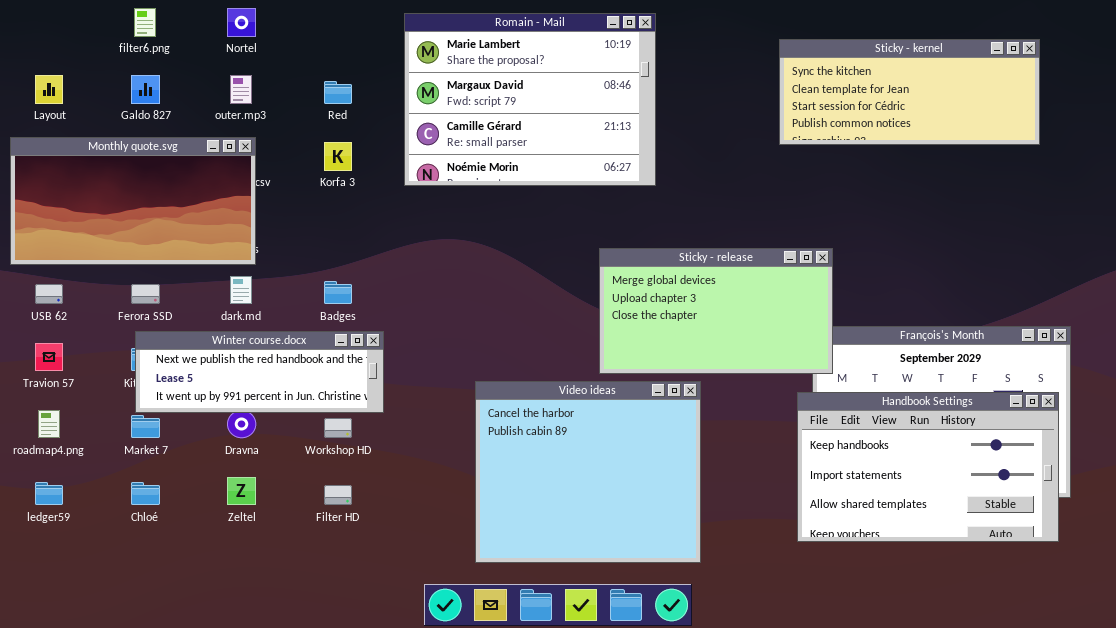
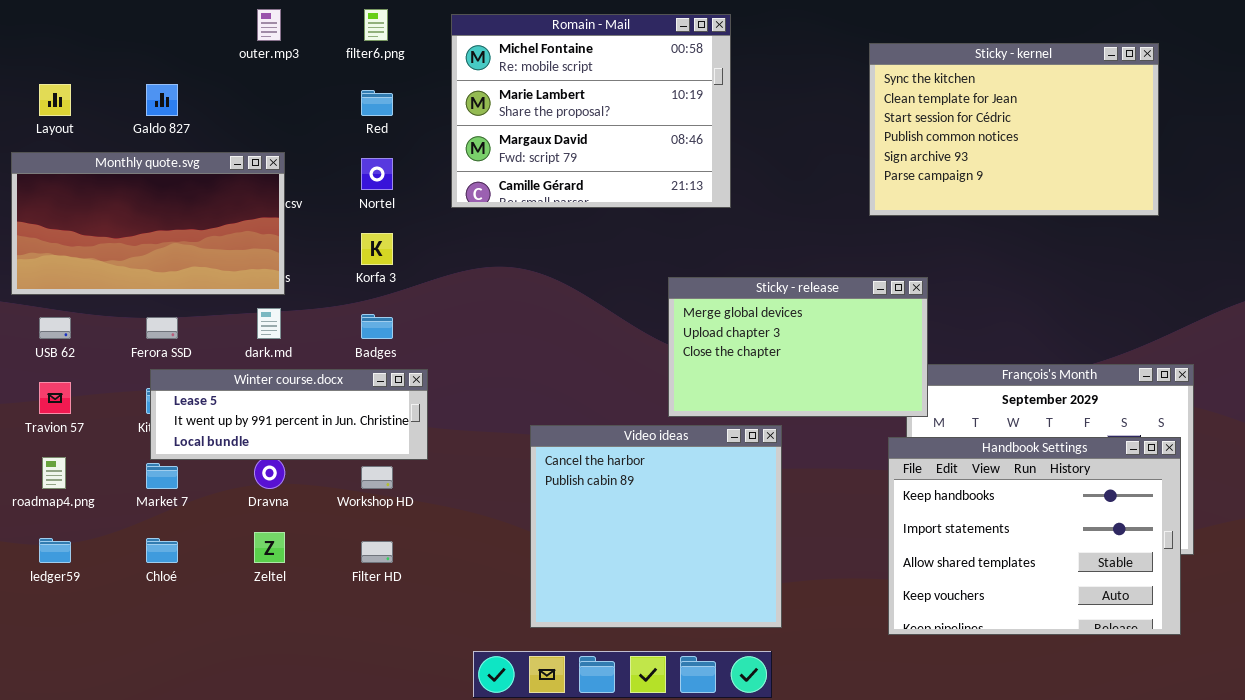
filter6.png: [134,8,156,37] -> [364,9,388,41], moved
Nortel: [227,8,256,37] -> [361,158,393,190], moved
Romain - Mail: [404,13,656,186] -> [451,14,731,208], scrolled up 1 row
Sticky - kernel: [779,39,1040,145] -> [869,43,1159,216], resized
outer.mp3: [230,75,252,104] -> [257,9,281,41], moved
Korfa 3: [324,142,352,171] -> [361,233,393,265], moved
Winter course.docx: [135,331,384,413] -> [150,369,428,460], scrolled down 1 row
Handbook Settings: [797,392,1059,542] -> [888,437,1181,635], resized

